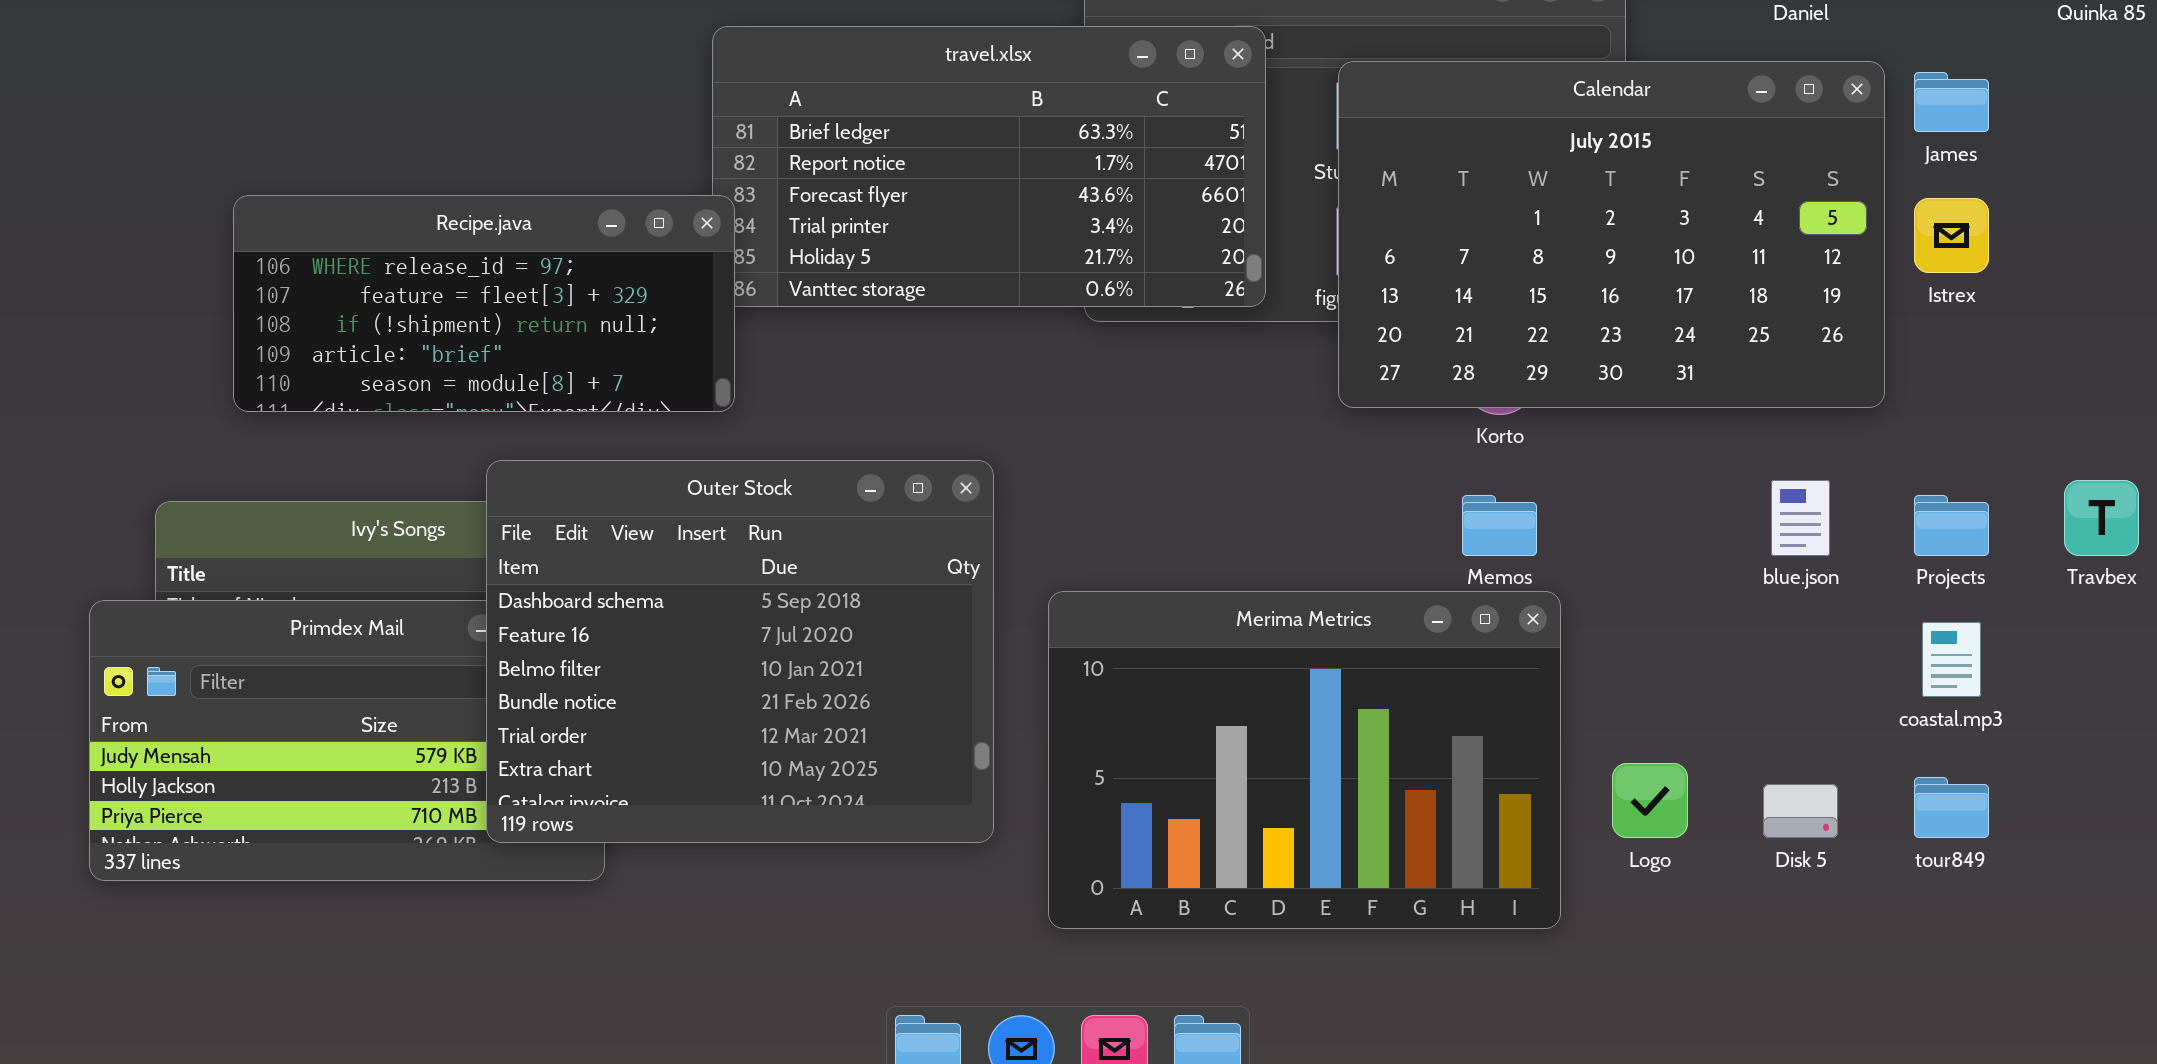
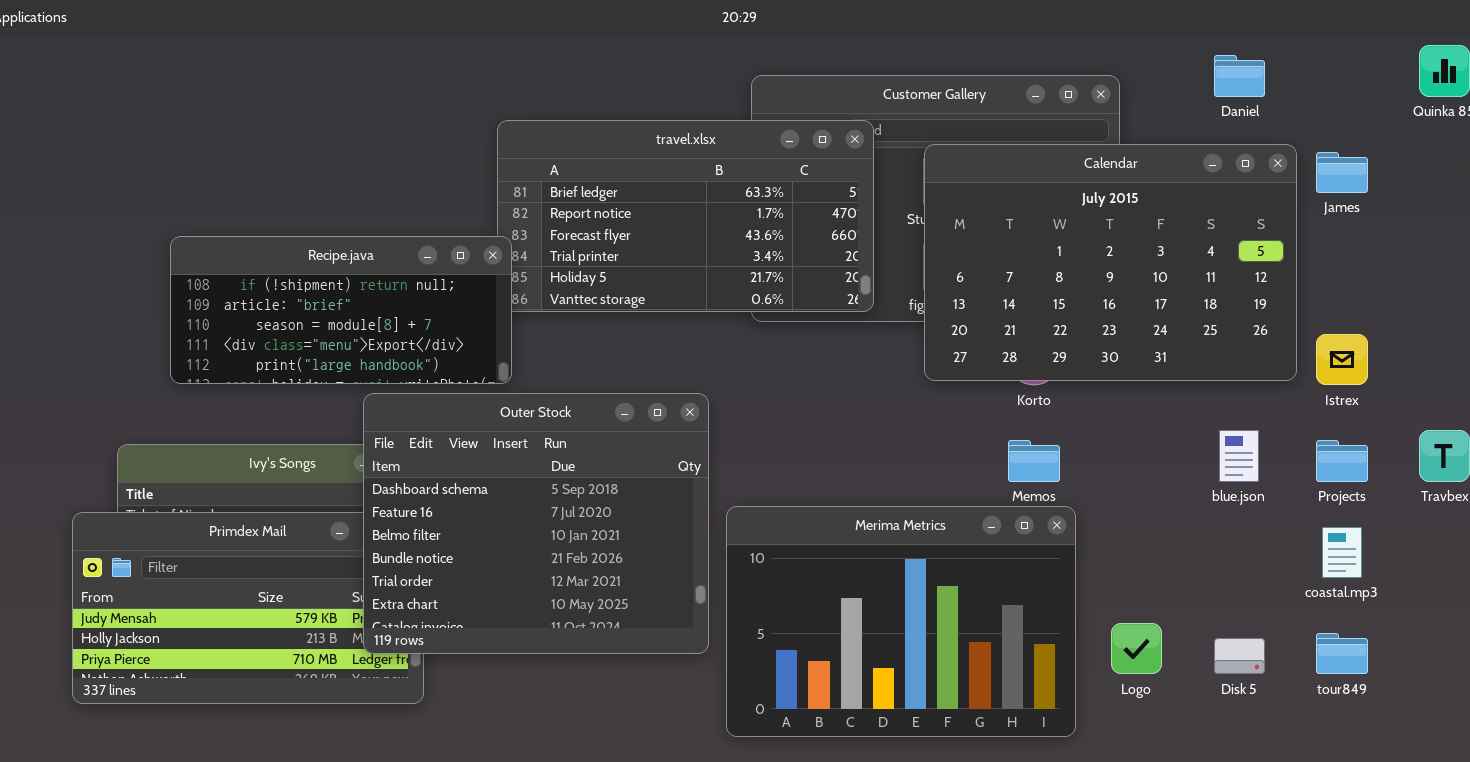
Recipe.java: [233,195,735,412] -> [170,236,512,384], scrolled down 2 rows
Istrex: [1914,198,1989,273] -> [1316,334,1368,385], moved
Outer Stock: [486,460,994,843] -> [363,393,709,654], moved

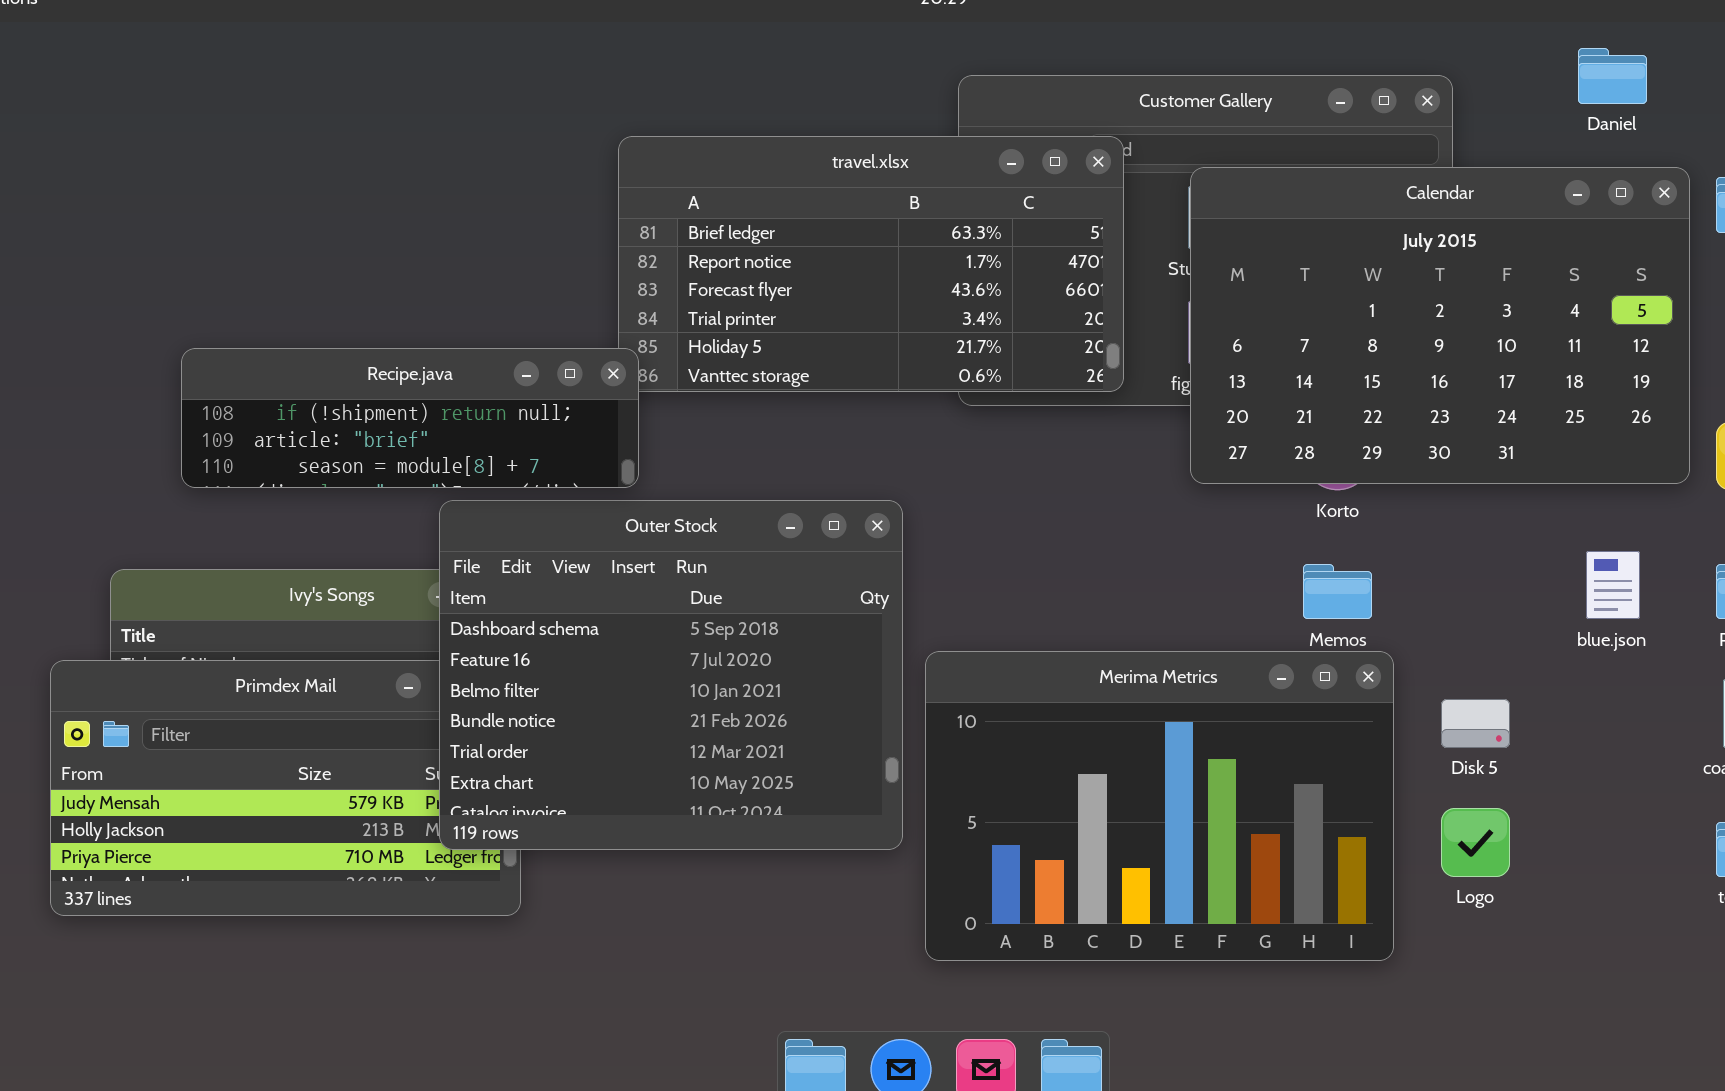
Recipe.java: [170,236,512,384] -> [181,348,639,488], resized
Disk 5: [1214,638,1265,674] -> [1441,699,1510,748], moved

